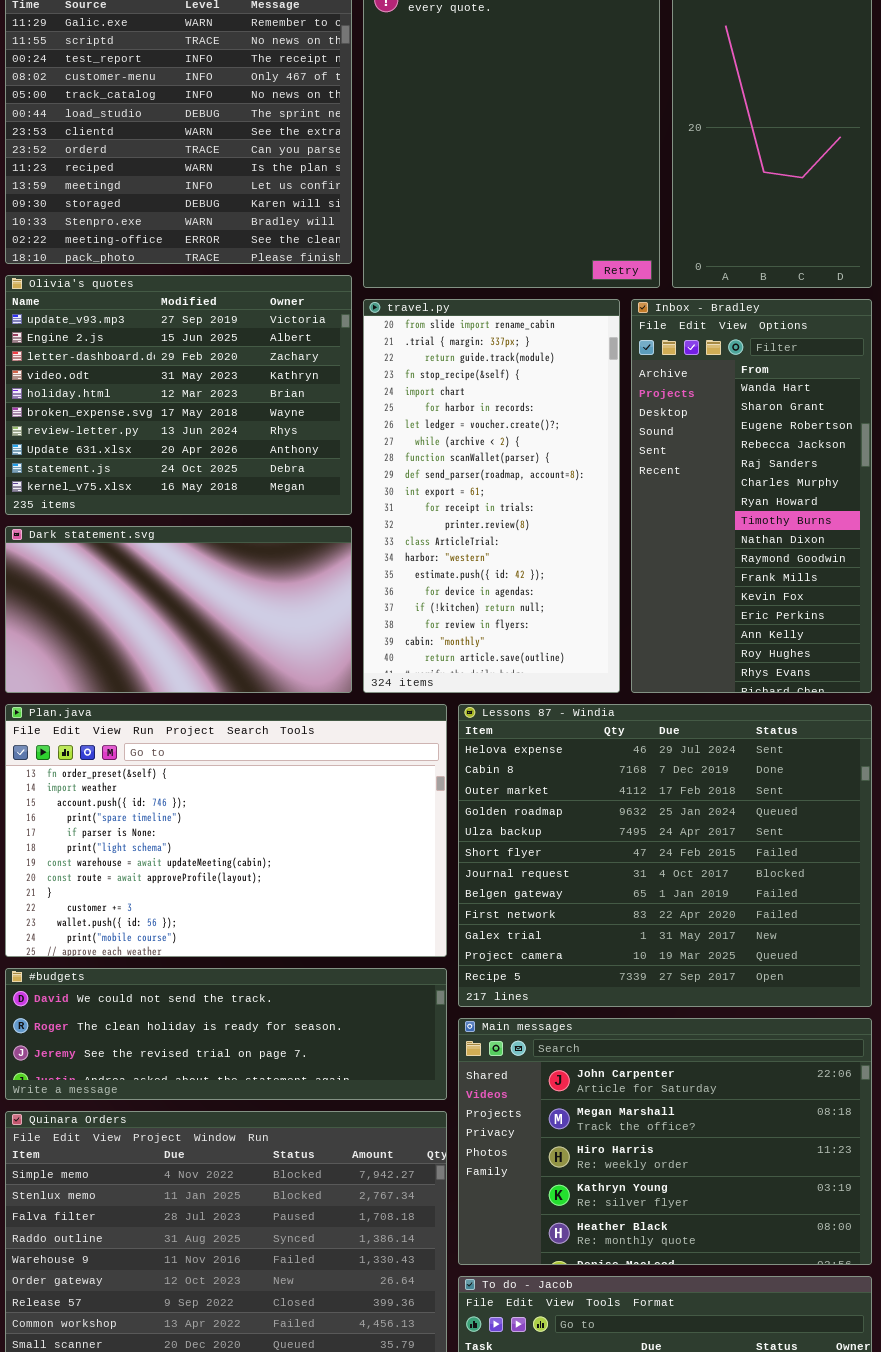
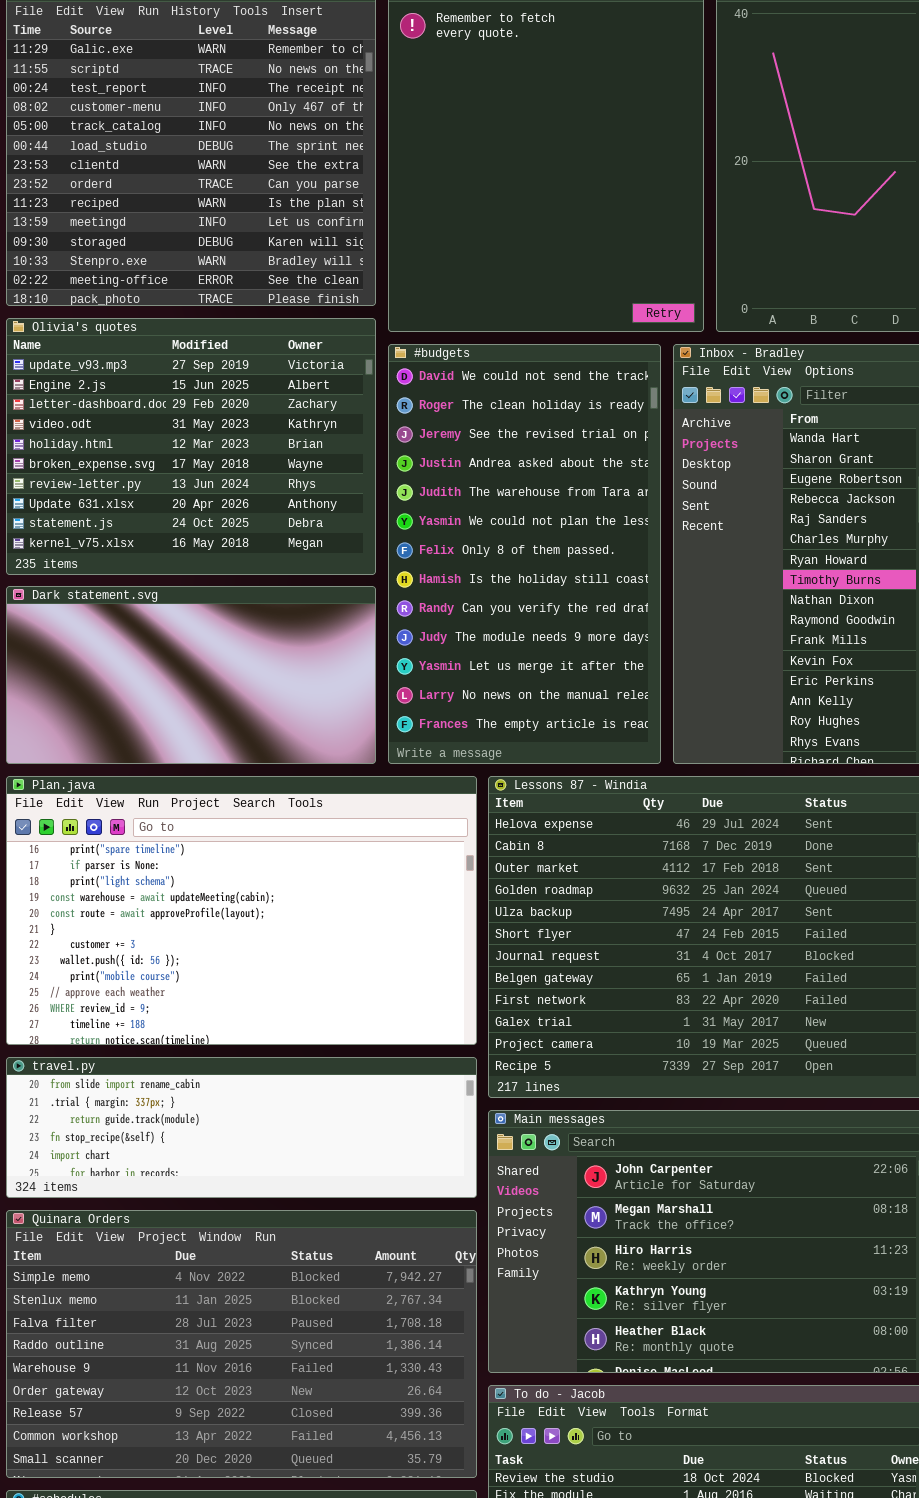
travel.py: [363,299,620,693] -> [6,1057,477,1198], moved, resized
Plan.java: [5,704,447,957] -> [6,776,477,1045], scrolled down 3 rows
#budgets: [5,968,447,1100] -> [388,344,661,764], moved, resized

